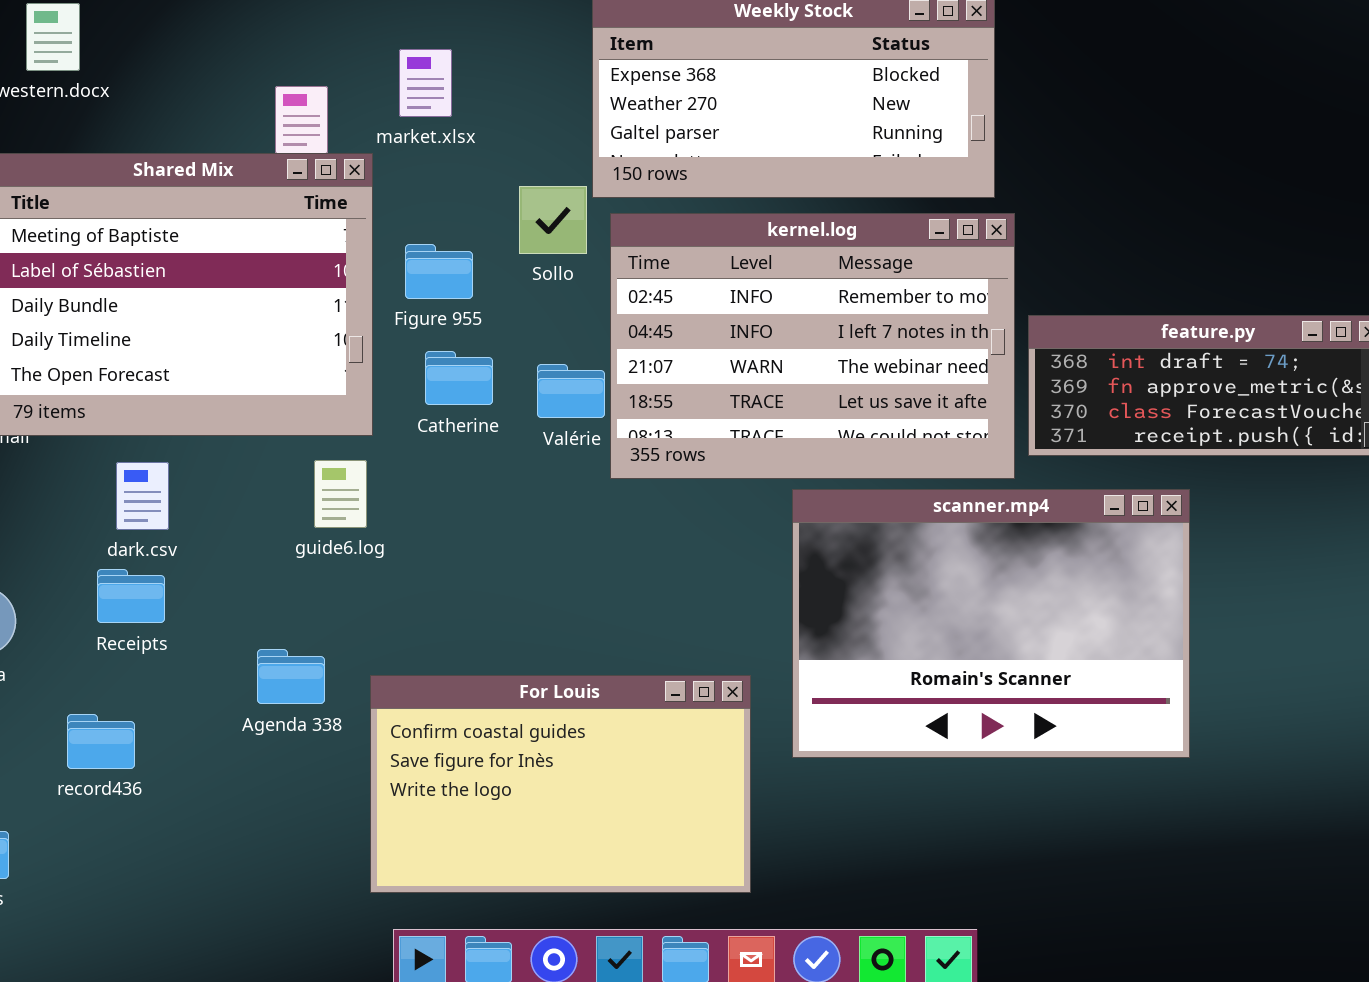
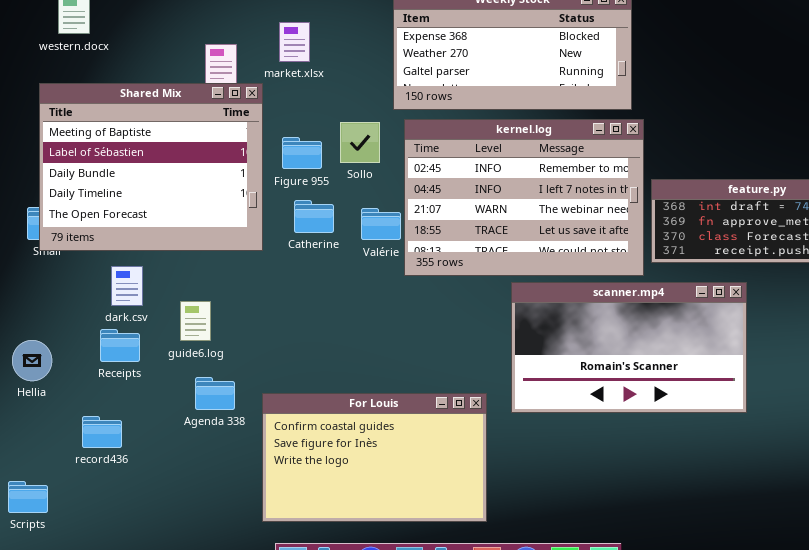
Sollo: [519,186,587,254] -> [340,122,380,163], moved
guide6.log: [314,460,367,528] -> [180,301,211,341], moved
scanner.mp4: [792,489,1190,758] -> [511,282,747,413], resized

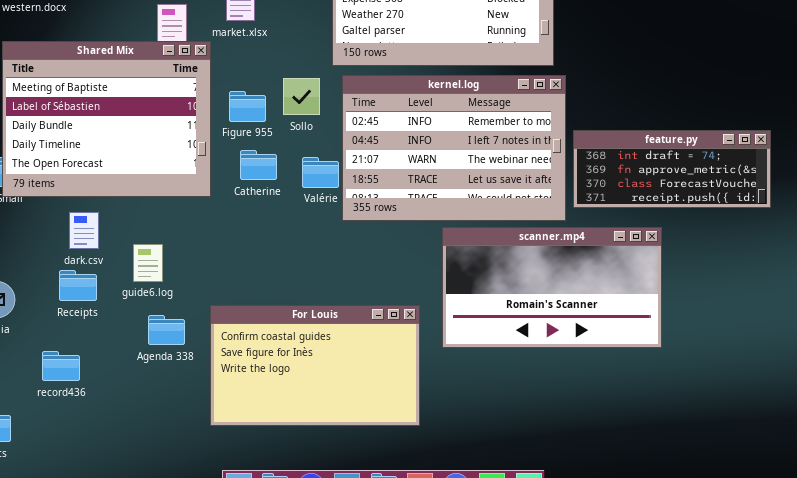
For Louis: [262,393,487,522] -> [210,305,420,426], moved

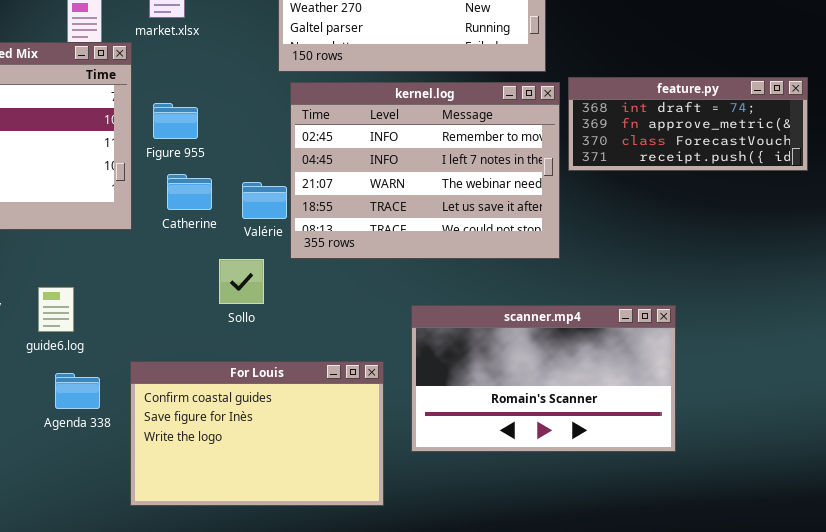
Sollo: [283,78,320,115] -> [219,259,264,304], moved
feature.py: [573,130,771,208] -> [568,77,808,171], moved
scanner.mp4: [442,227,662,348] -> [411,305,676,452], moved

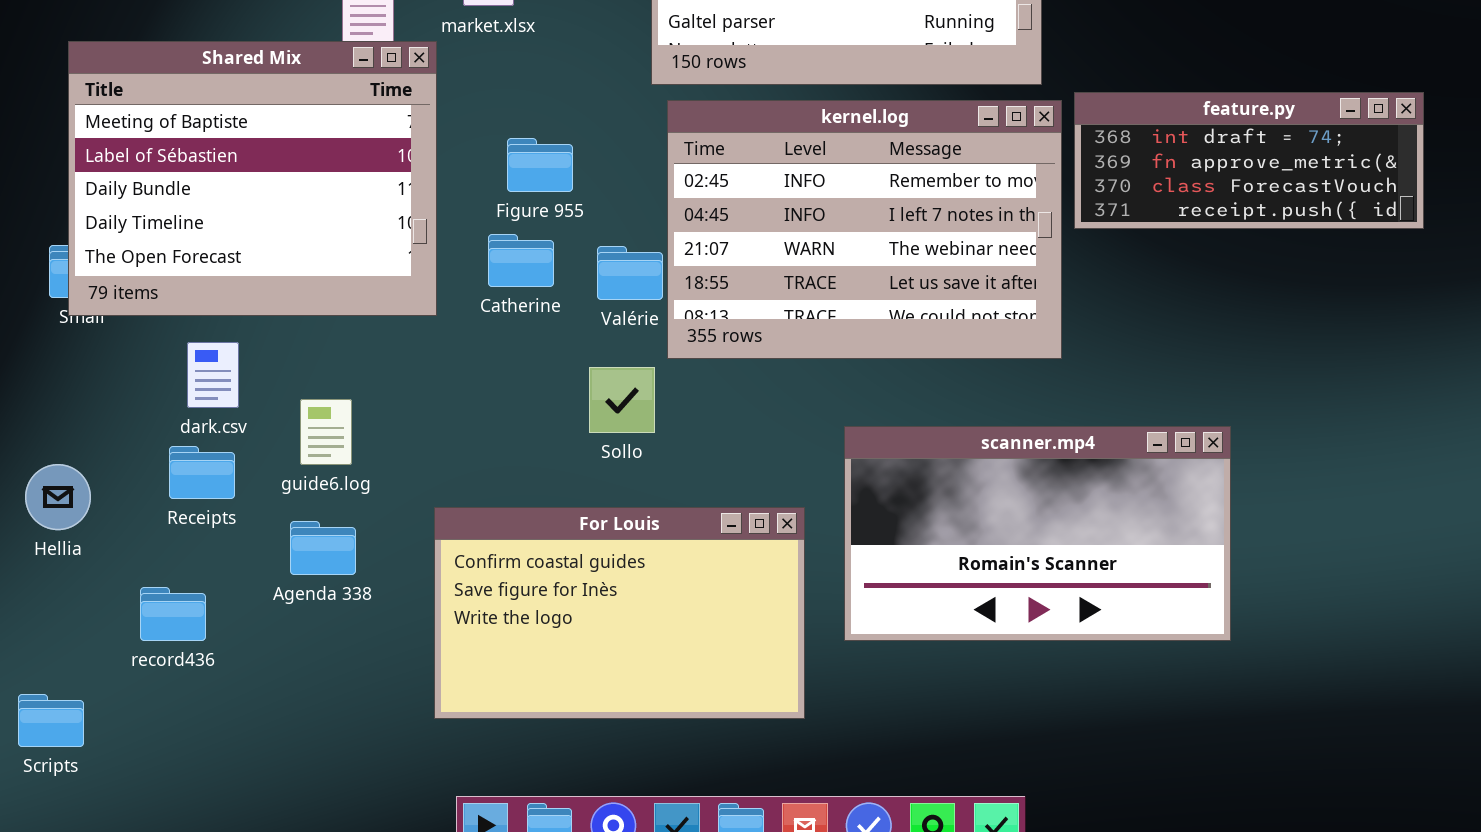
Figure 955: [153,103,198,139] -> [507,138,573,192], moved
Sollo: [219,259,264,304] -> [589,367,655,433], moved
Agenda 338: [55,373,100,409] -> [290,521,356,575], moved

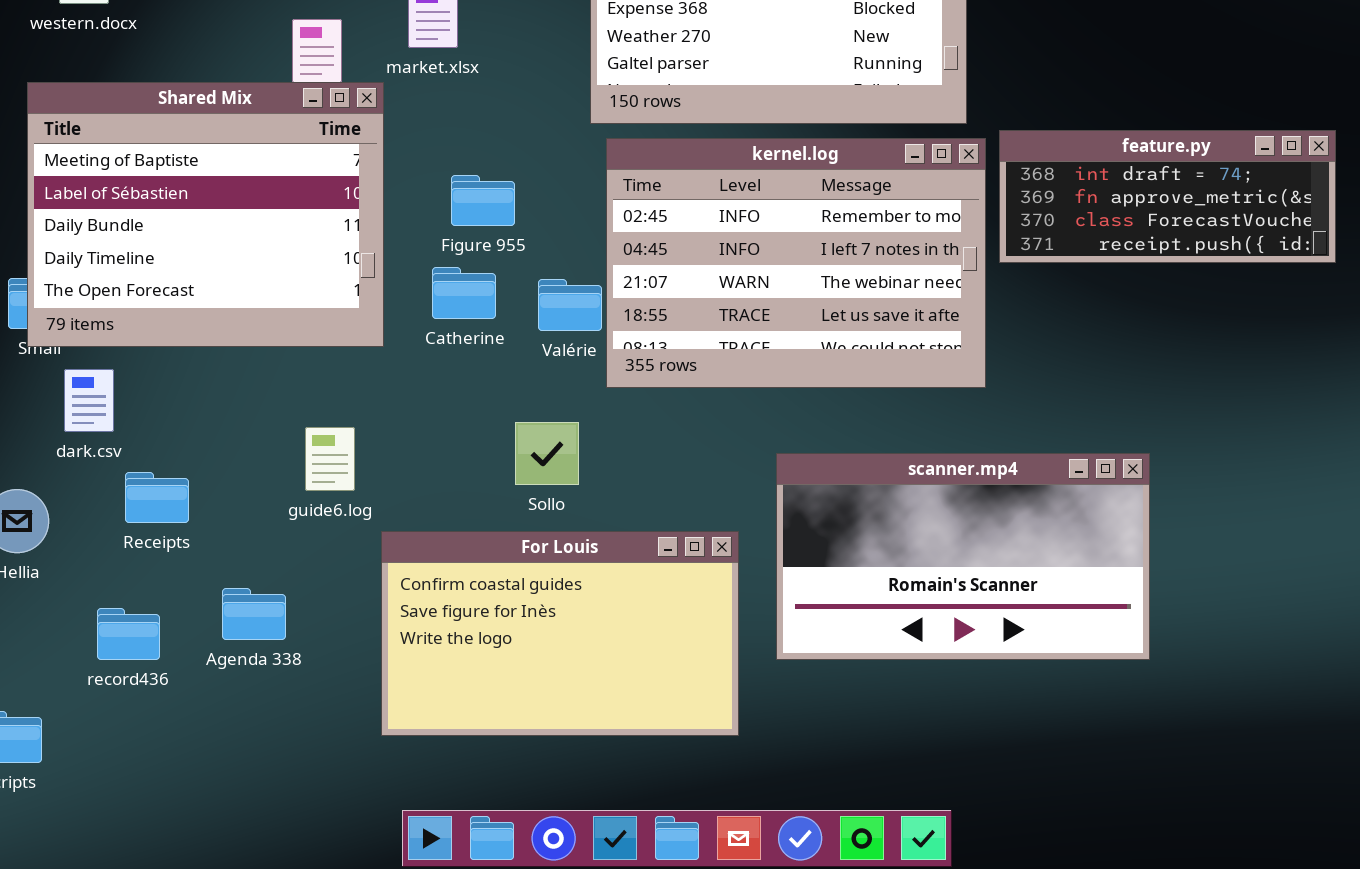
dark.csv: [187,342,239,408] -> [64,369,114,432], moved
Sollo: [589,367,655,433] -> [515,422,579,485], moved
guide6.log: [300,399,352,465] -> [305,427,355,491], moved
Agenda 338: [290,521,356,575] -> [222,588,286,640], moved

